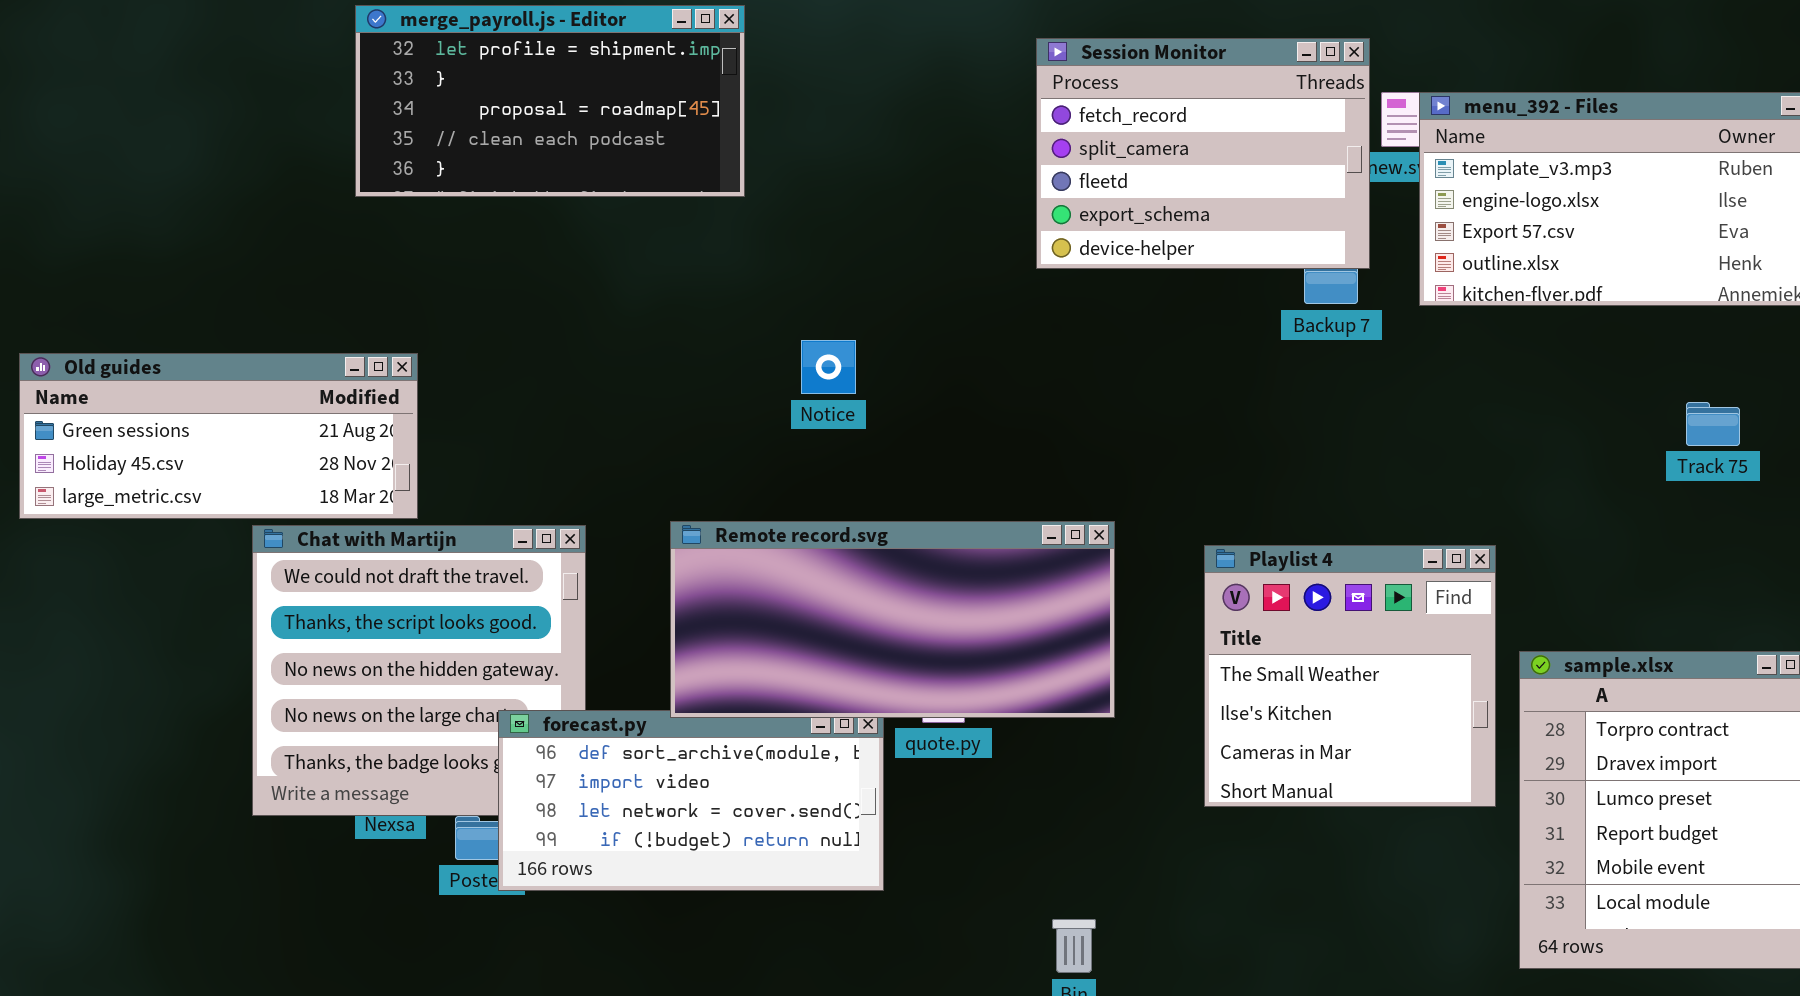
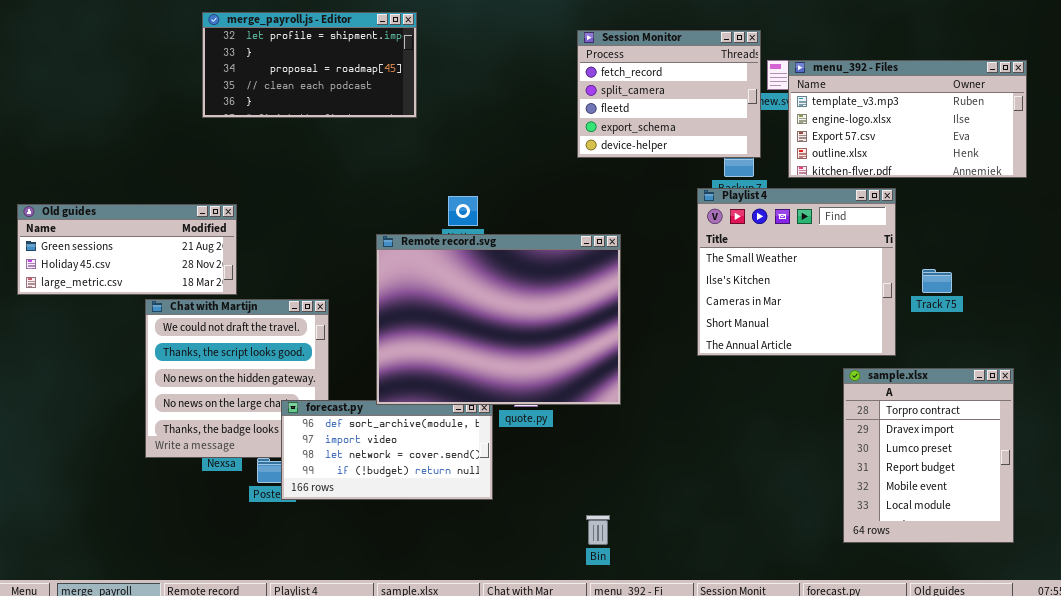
Track 75: [1686,402,1740,446] -> [922,269,952,293], moved
Remote record.svg: [670,521,1115,718] -> [376,234,621,405], resized
Playlist 4: [1204,545,1496,807] -> [697,188,896,356], moved, resized

